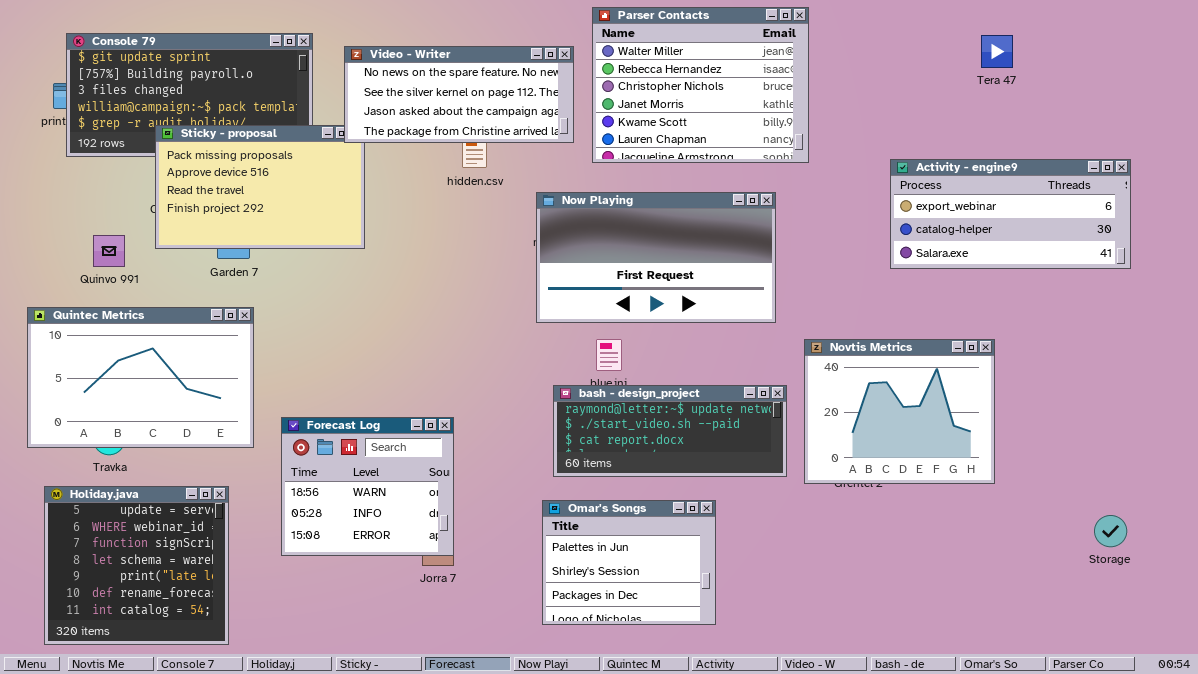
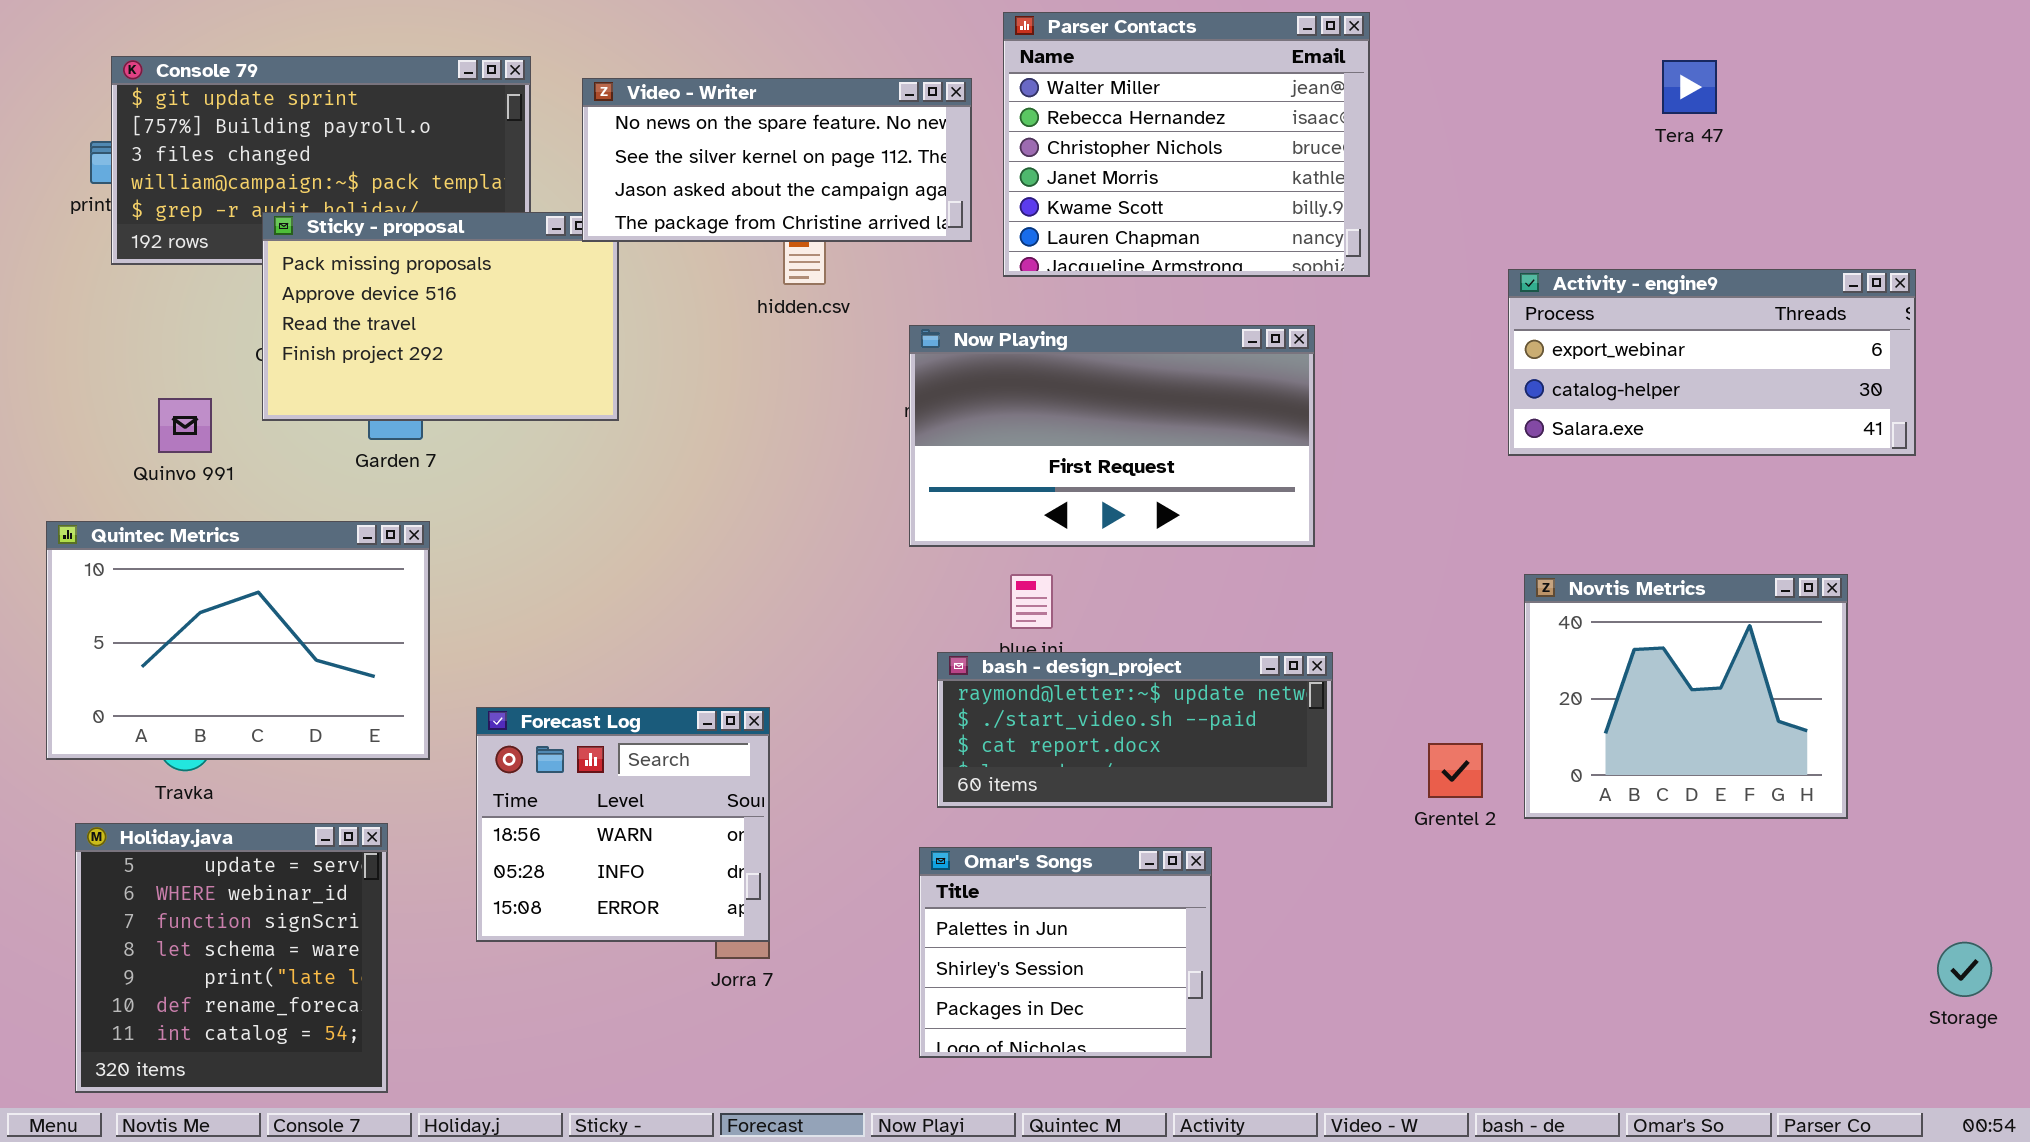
Novtis Metrics: [804,339,995,484] -> [1524,574,1848,819], moved
Storage: [1094,515,1127,547] -> [1937,942,1992,997], moved

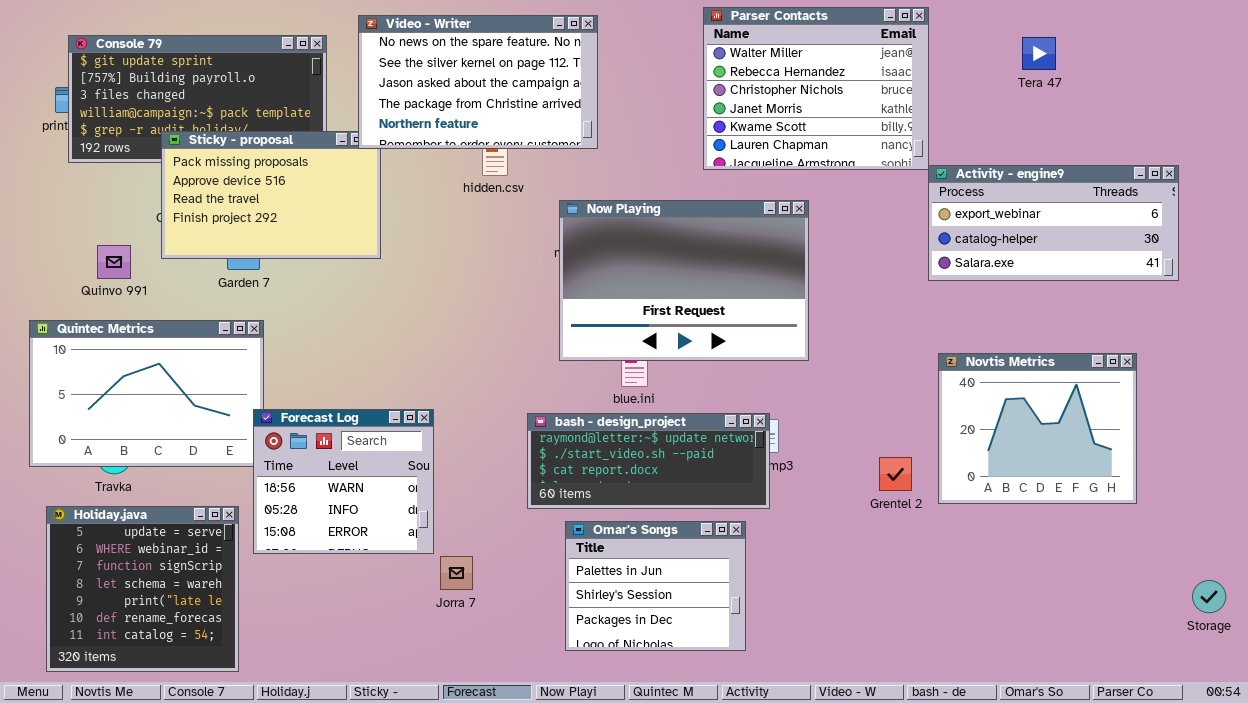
Parser Contacts: [1003,12,1370,277] -> [703,7,929,170], moved
Video - Writer: [582,78,972,242] -> [358,15,598,149], resized
Now Playing: [909,325,1315,547] -> [559,200,809,361], resized
bash - design_project: [937,652,1333,808] -> [527,413,770,509], moved
Forecast Log: [476,707,770,942] -> [253,409,434,554], moved

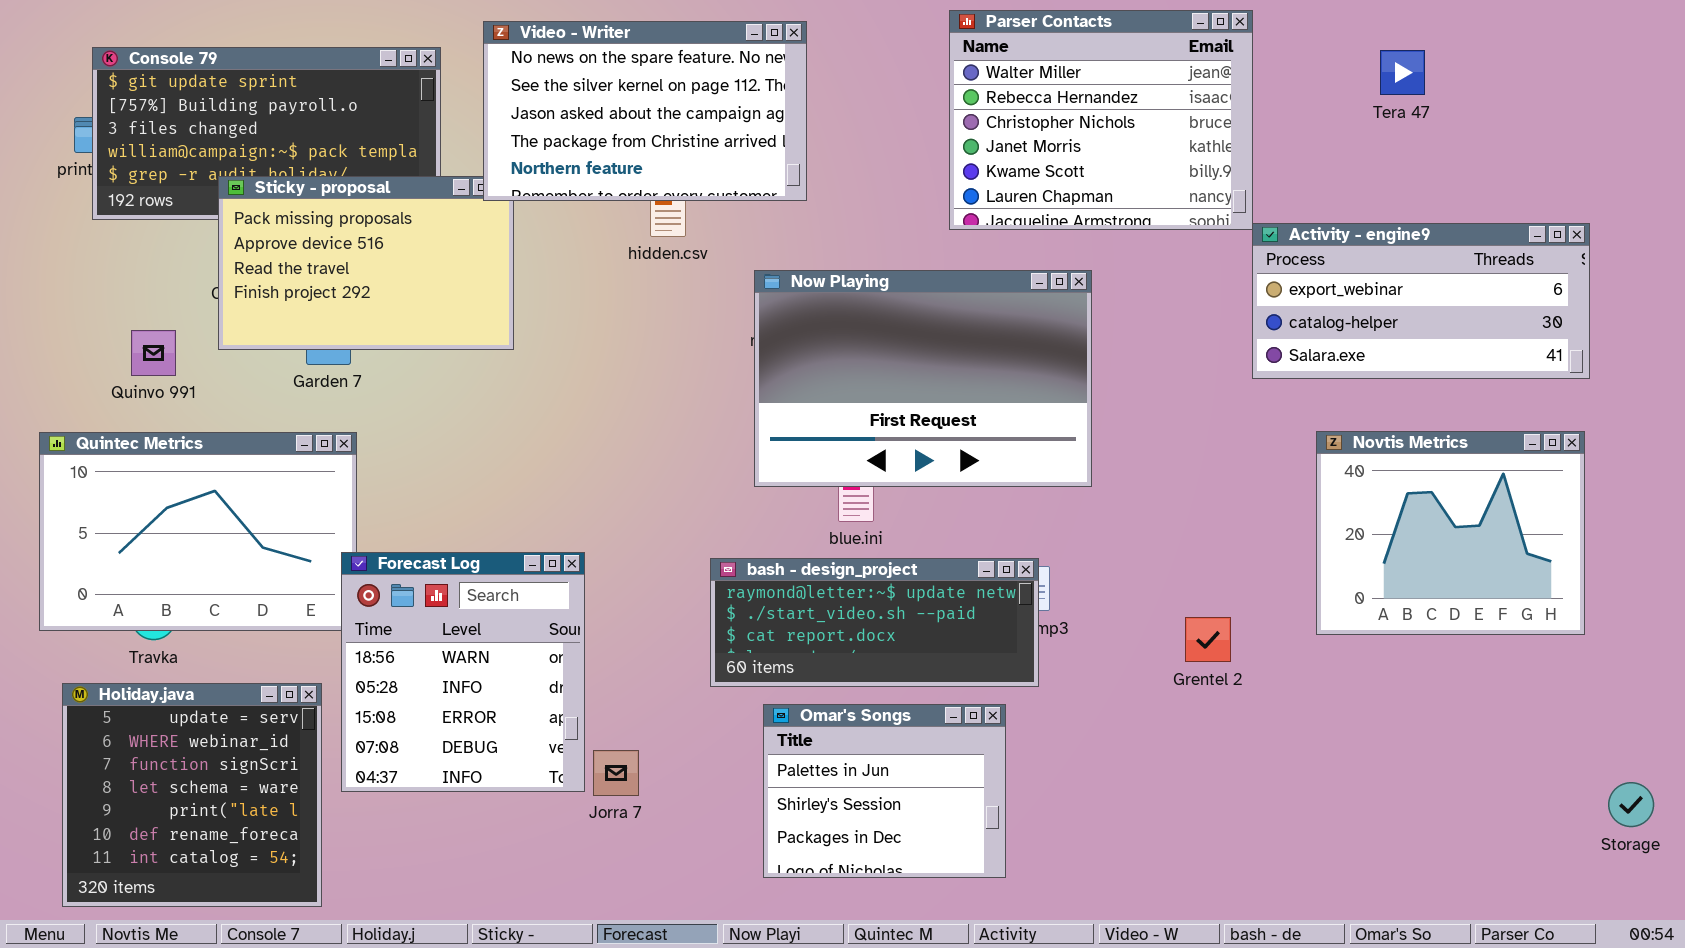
Novtis Metrics: [938,353,1137,504] -> [1316,431,1585,635], moved
Forecast Log: [253,409,434,554] -> [341,552,585,792], resized

